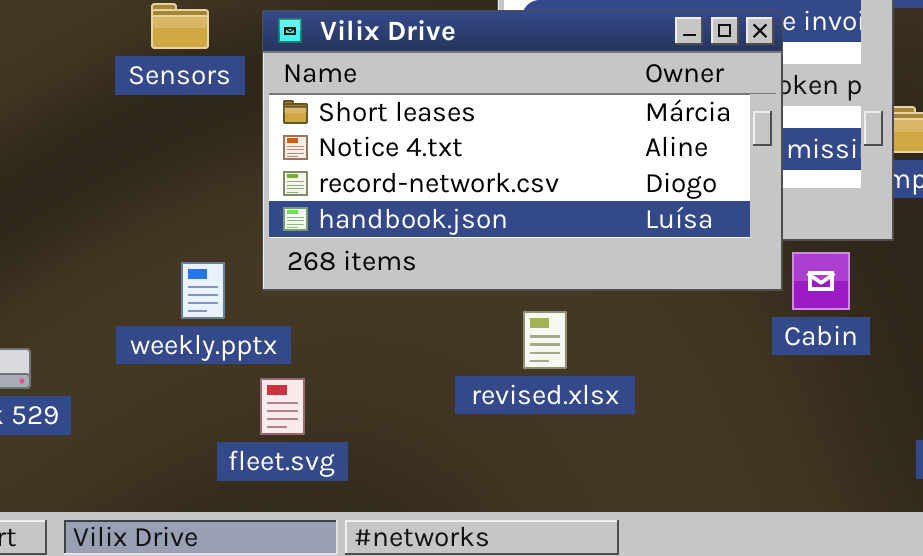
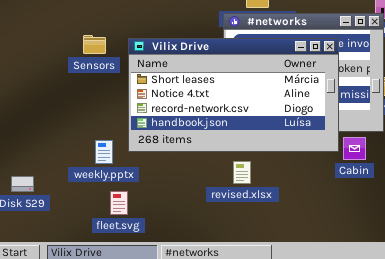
fleet.svg: [260,378,305,435] -> [110,191,128,215], moved

